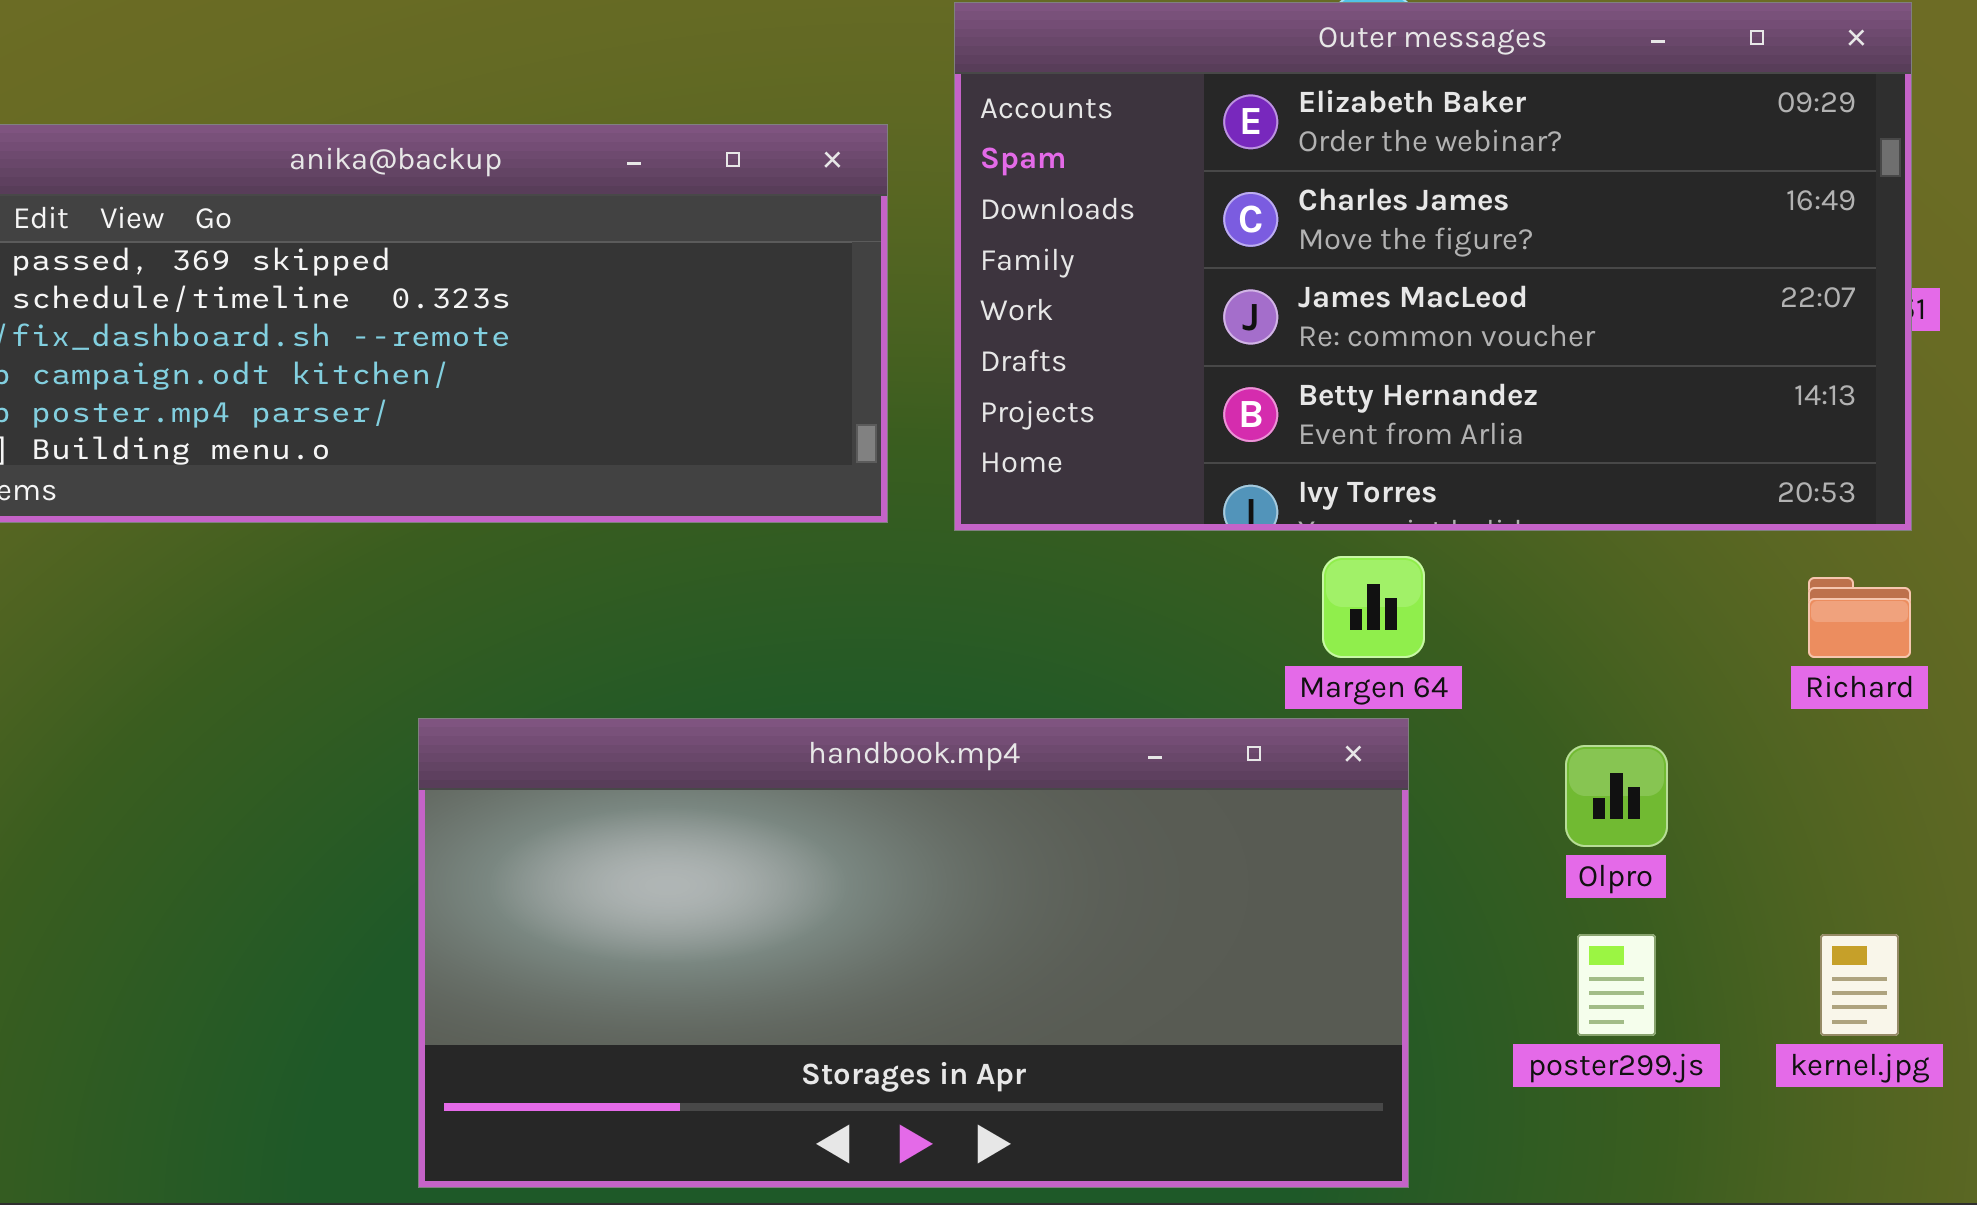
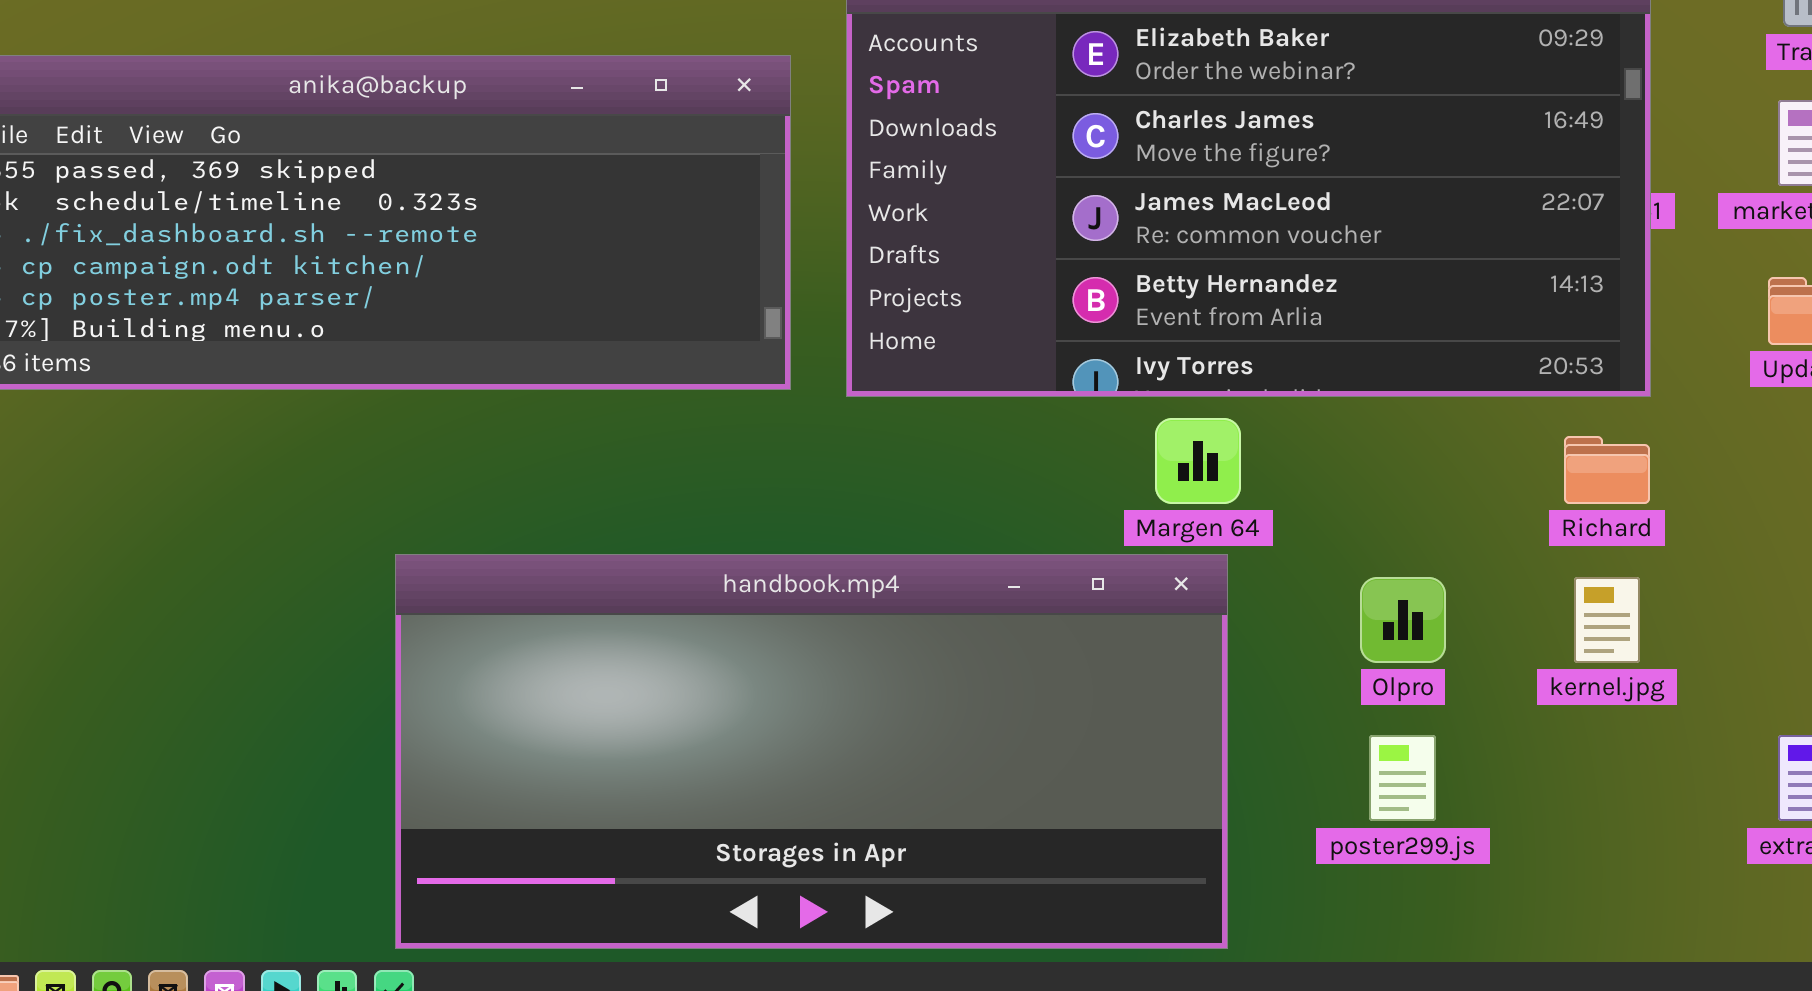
kernel.jpg: [1820,934,1899,1036] -> [1574,577,1640,663], moved

